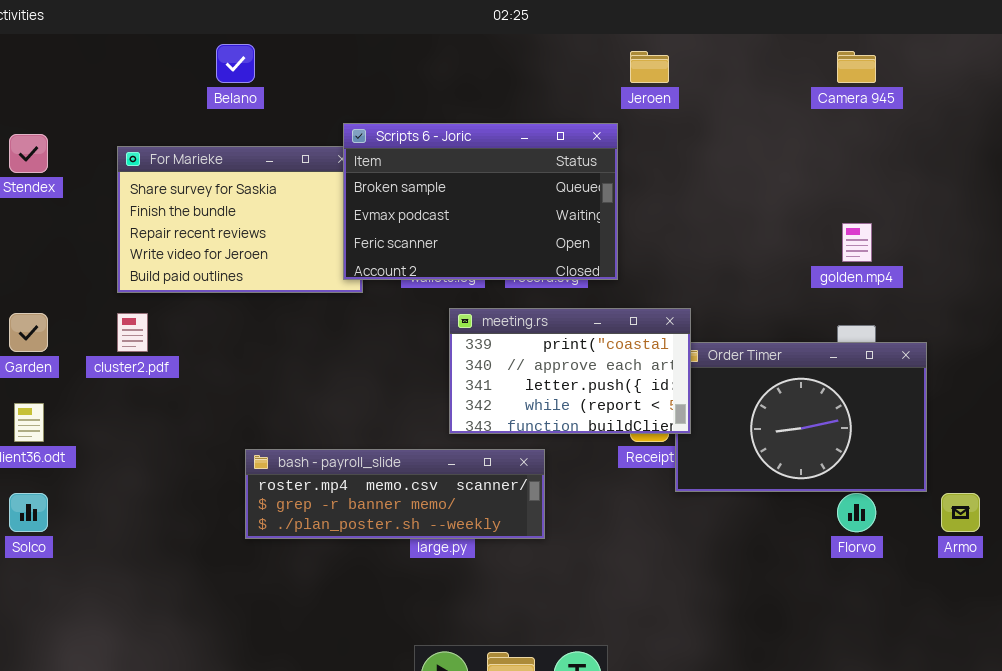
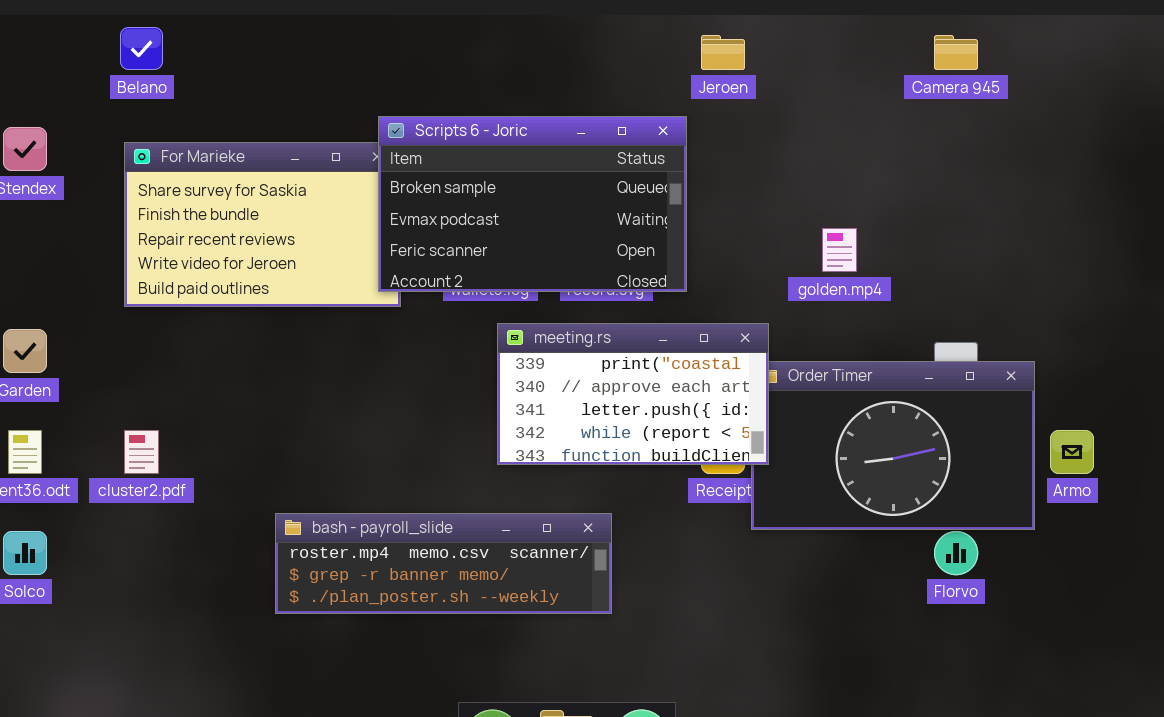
Belano: [216,44,255,83] -> [120,27,163,70], moved
golden.mp4: [842,223,872,262] -> [822,228,857,272], moved
cluster2.pdf: [117,313,148,352] -> [124,430,159,474], moved
bash - payroll_slide: [245,449,545,539] -> [275,513,612,614], moved
Armo: [941,493,980,532] -> [1050,430,1094,474], moved

